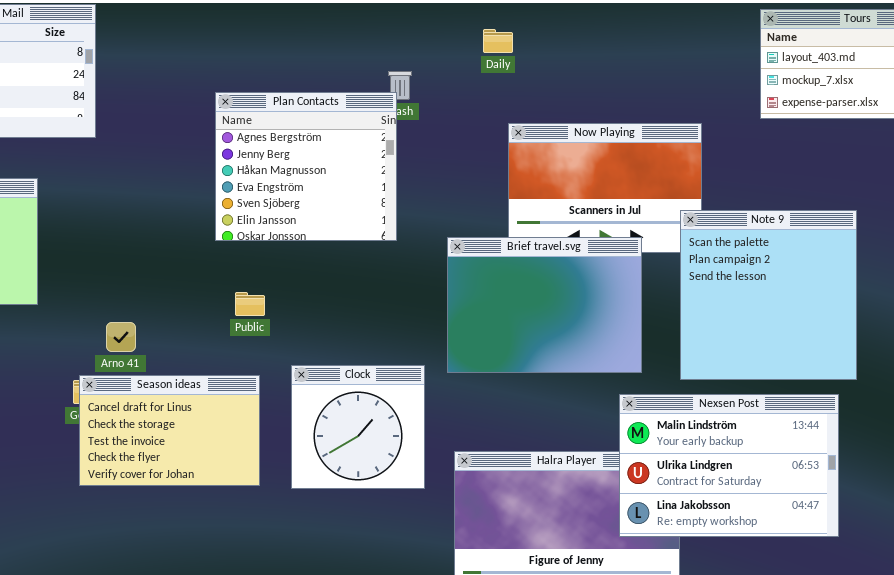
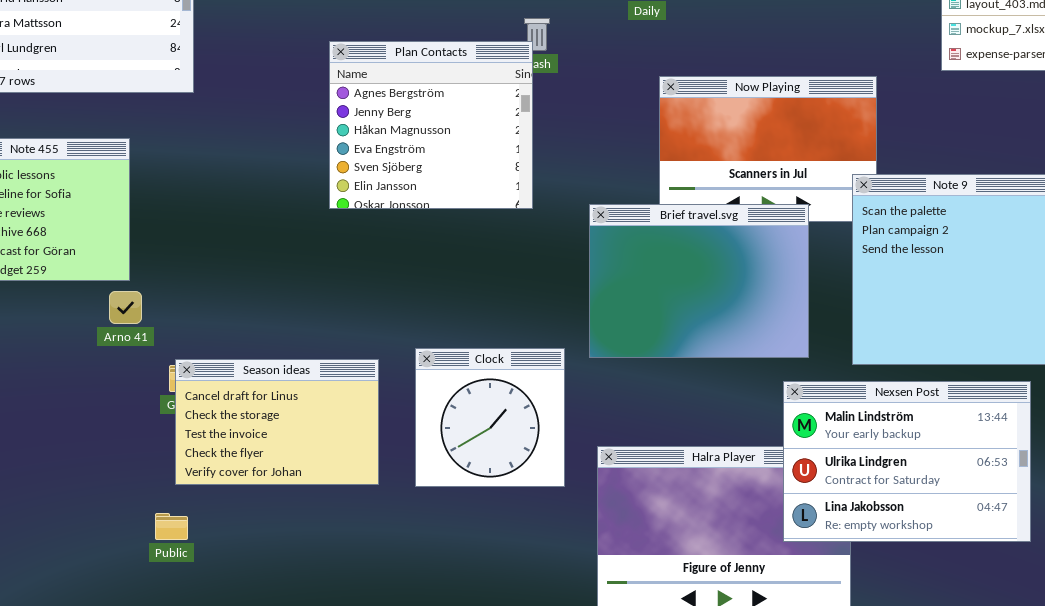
Public: [235,292,265,316] -> [155,513,188,540], moved
Arno 41: [106,322,136,352] -> [109,291,142,324], moved

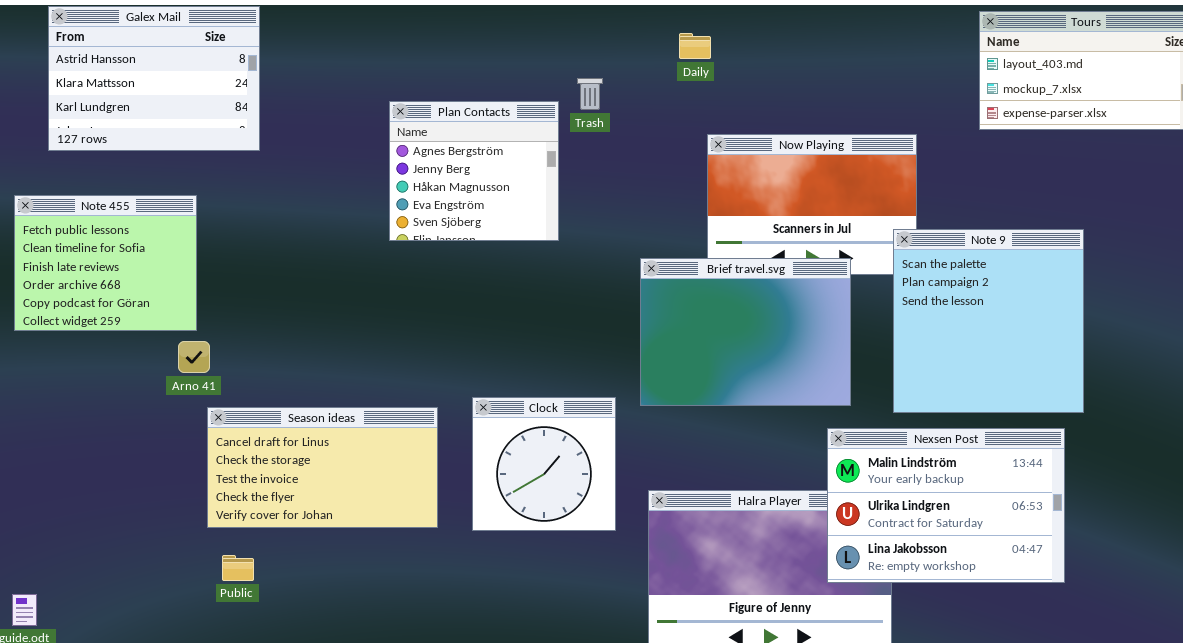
Plan Contacts: [329,41,533,209] -> [389,101,559,241], resized
Season ideas: [175,359,379,485] -> [207,407,438,528], resized

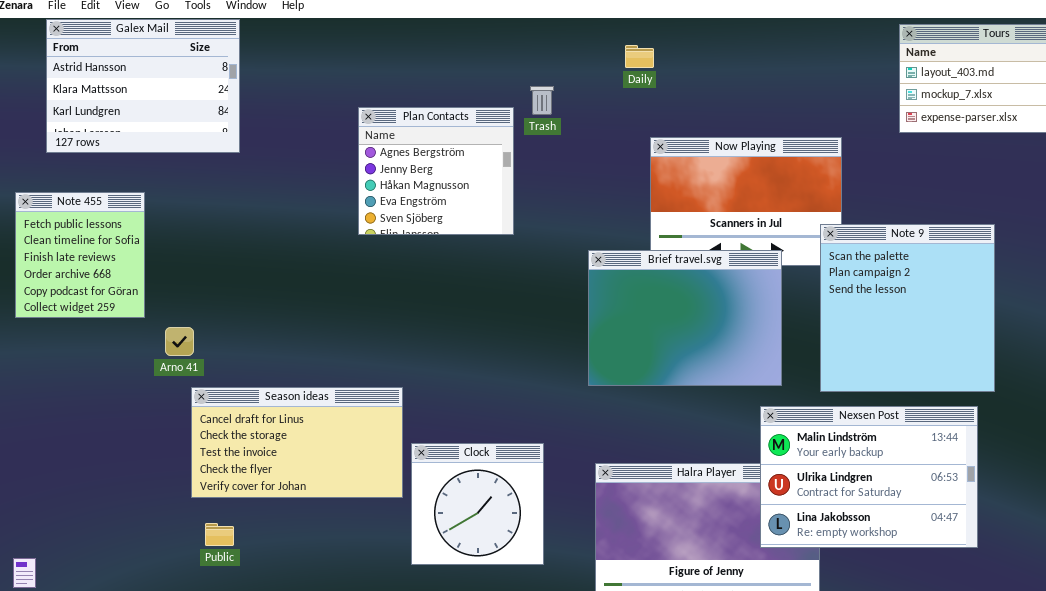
Note 455: [14,195,197,331] -> [15,192,145,318], resized
Clock: [472,397,616,531] -> [411,443,544,565], moved

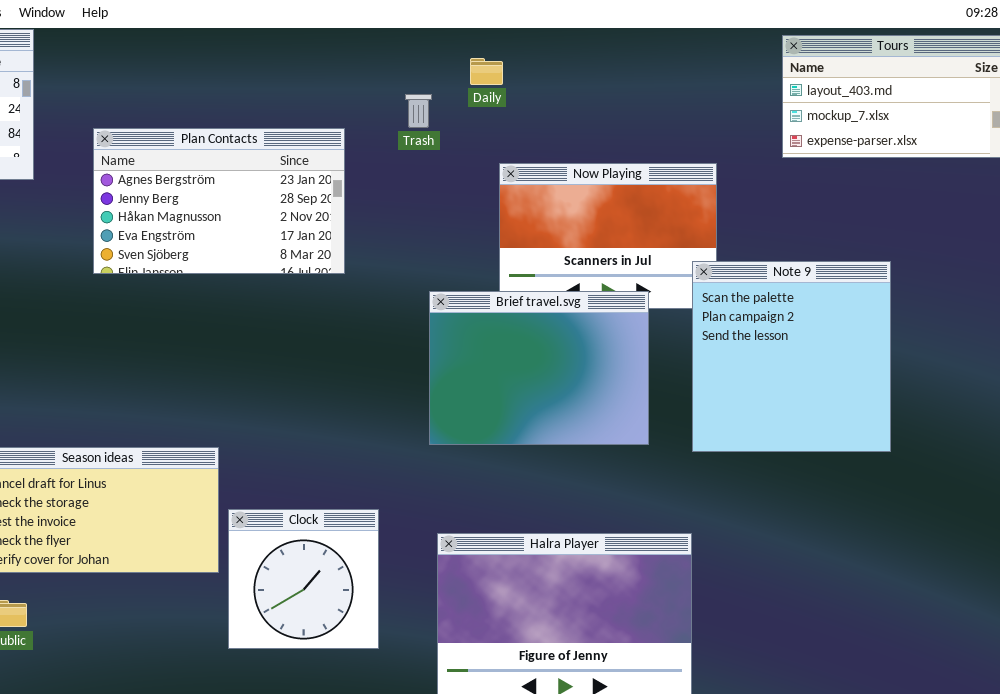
Trash: [530,86,554,115] -> [405,94,432,128], moved
Plan Contacts: [358,107,514,235] -> [93,128,345,274], resized
Nexsen Post: [760,406,978,548] -> none, closed

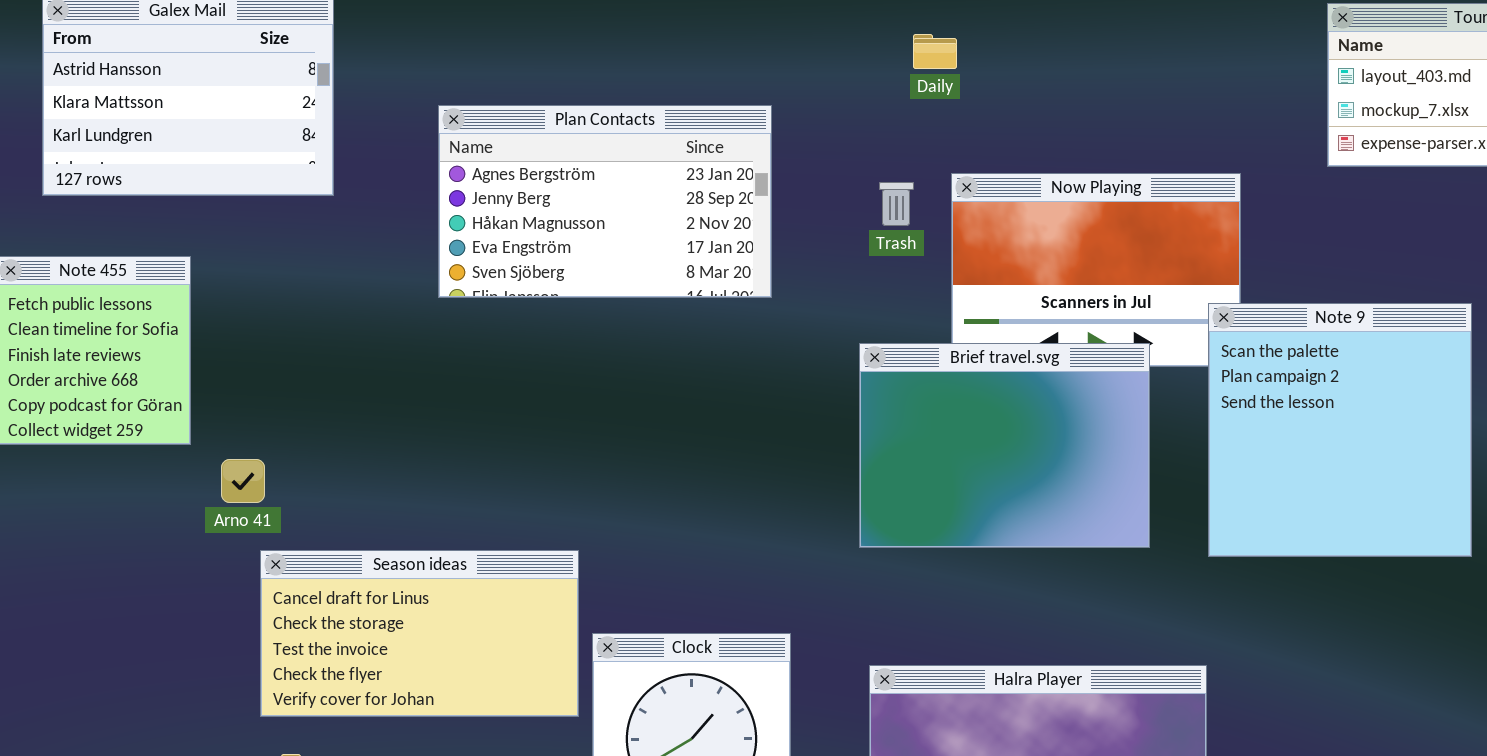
Trash: [405,94,432,128] -> [879,182,914,226], moved
Plan Contacts: [93,128,345,274] -> [438,105,772,298], moved

